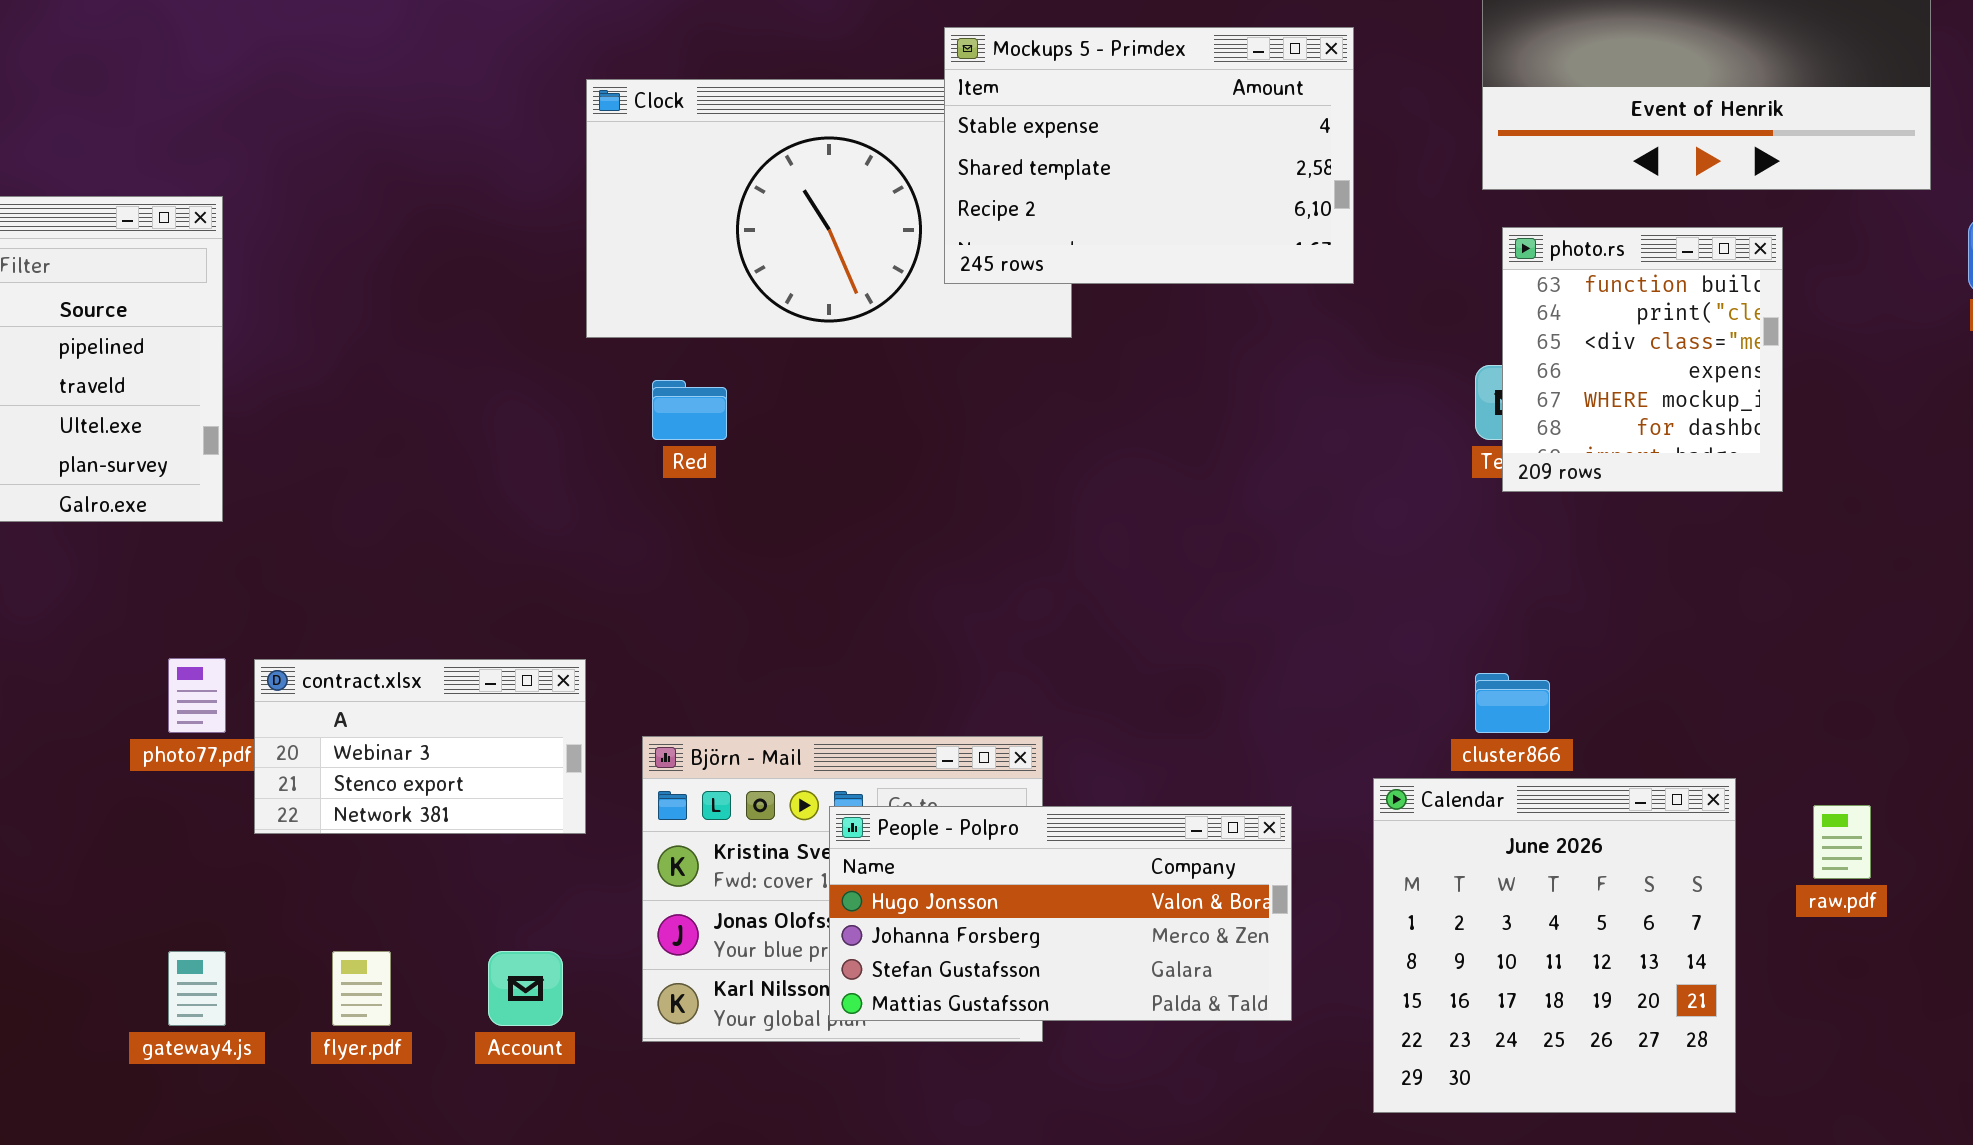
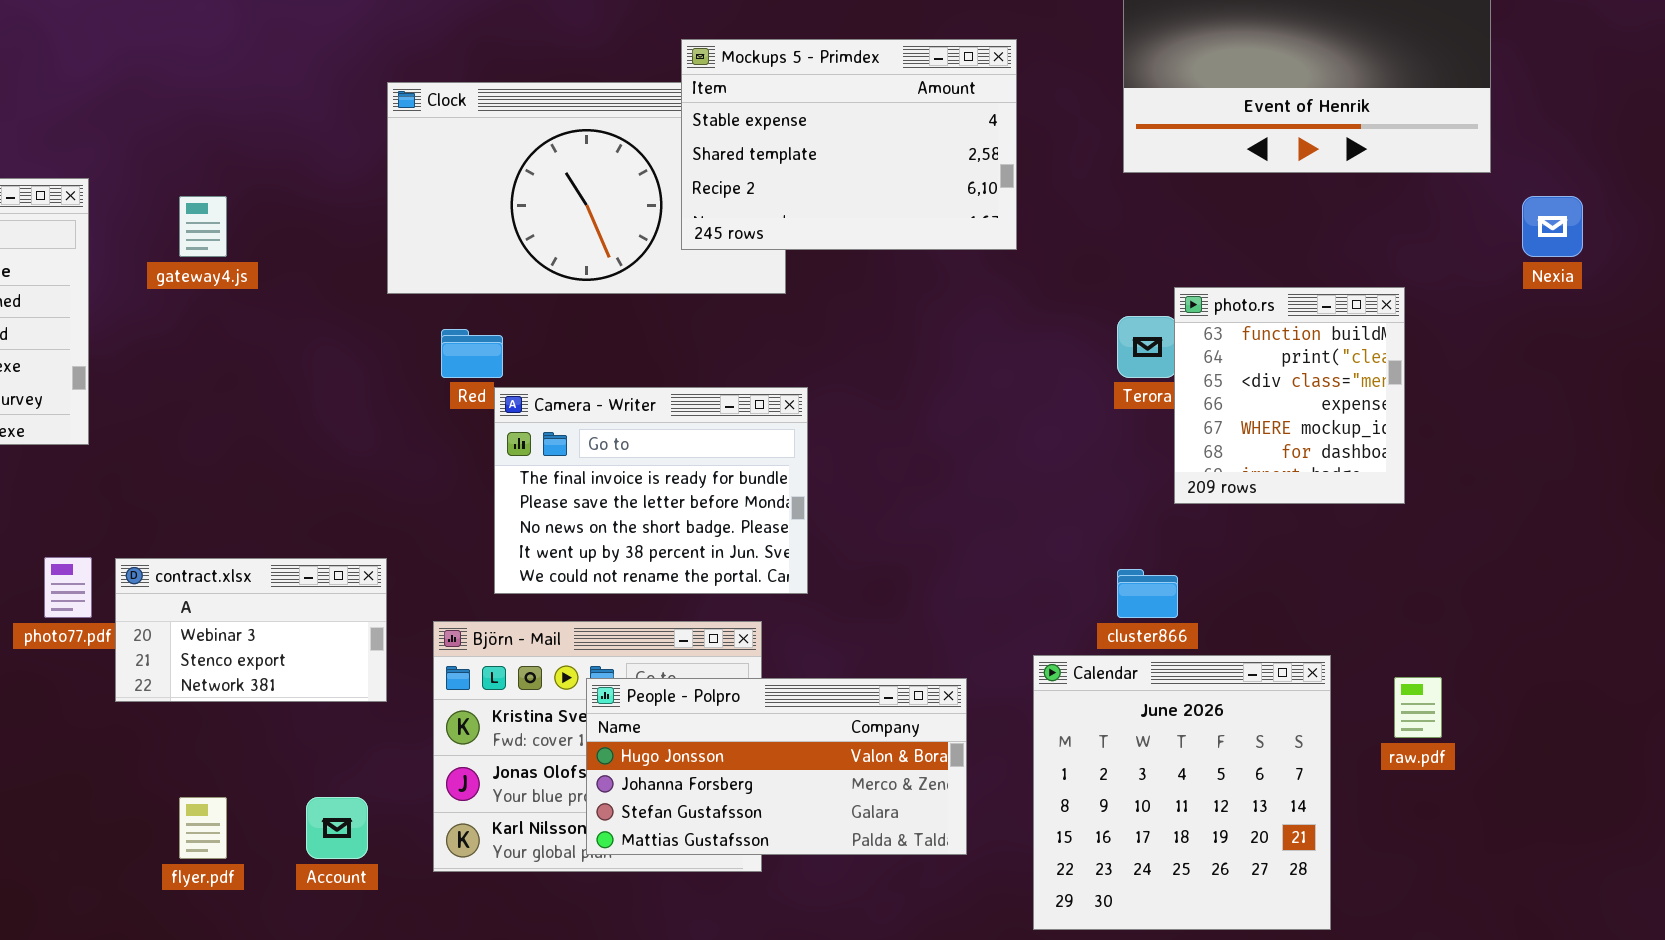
photo.rs: [1502,227,1783,492] -> [1174,287,1405,504], moved
Camera - Writer: none -> [494,387,808,594], opened
gateway4.js: [168,951,226,1026] -> [179,196,227,257], moved

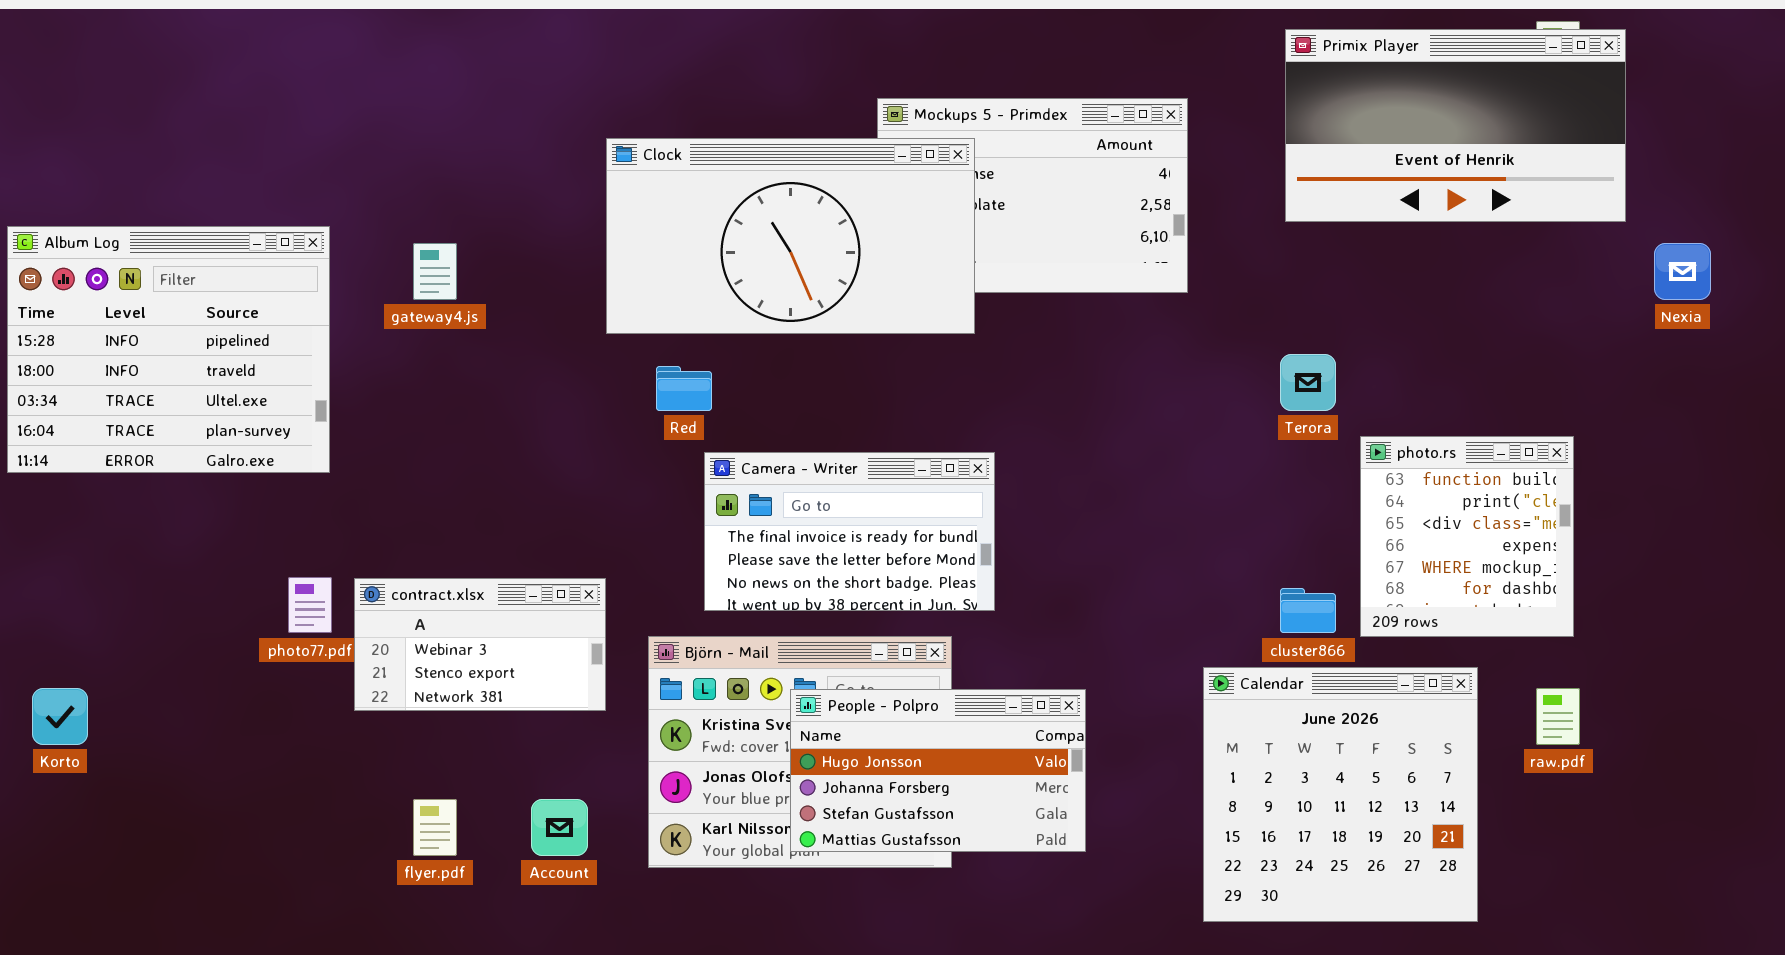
Clock: [387,82,786,294] -> [606,138,975,334], raised
photo.rs: [1174,287,1405,504] -> [1360,436,1574,637], moved
Camera - Writer: [494,387,808,594] -> [704,452,995,611], resized
People - Polpro: [586,678,967,855] -> [790,689,1086,852], resized

